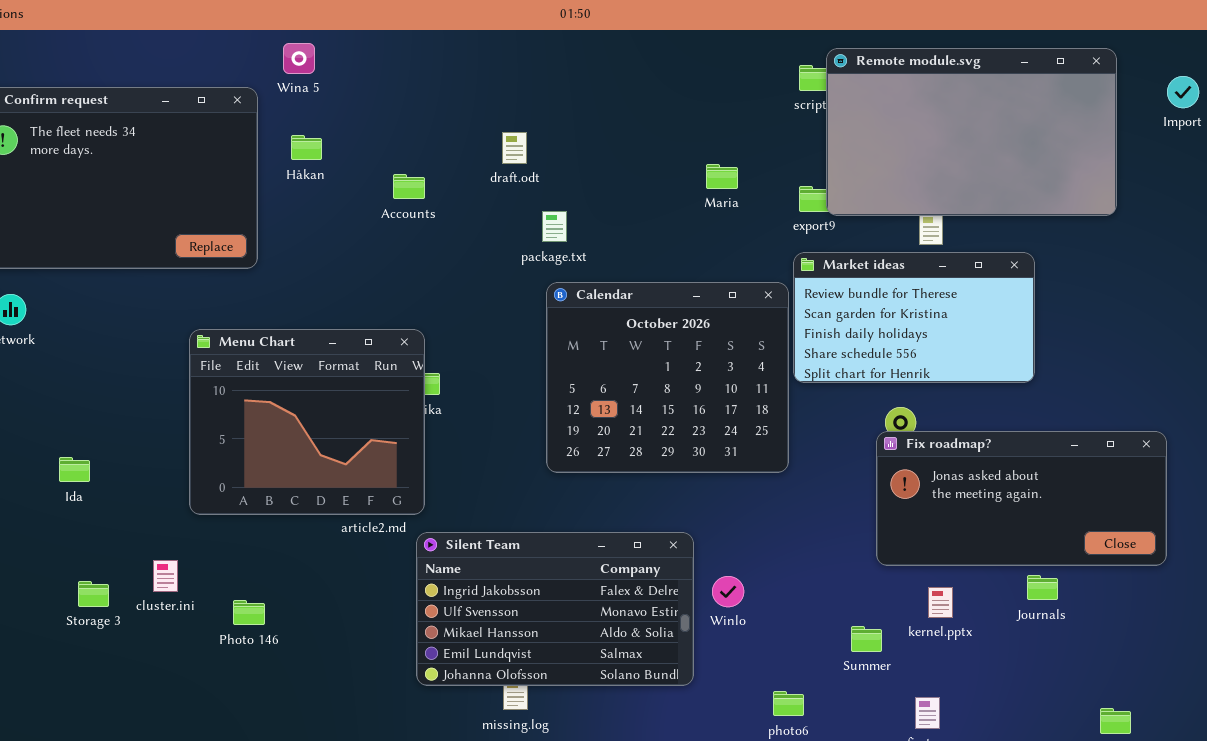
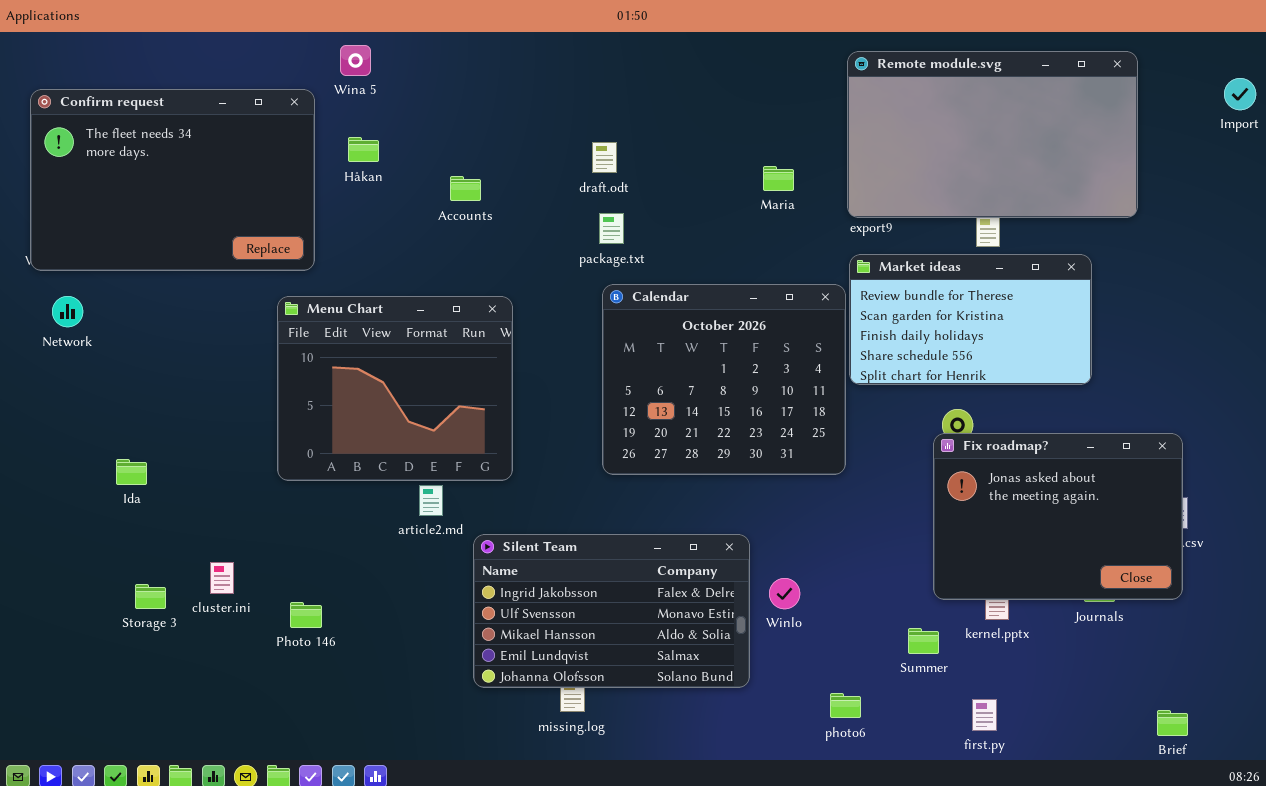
Remote module.svg: [826,48,1117,216] -> [847,51,1138,218], moved
draft.odt: [502,132,527,164] -> [592,142,617,173], moved
Menu Chart: [189,329,425,515] -> [277,296,513,481], moved
Fix roadmap?: [876,431,1167,566] -> [933,433,1183,600], resized

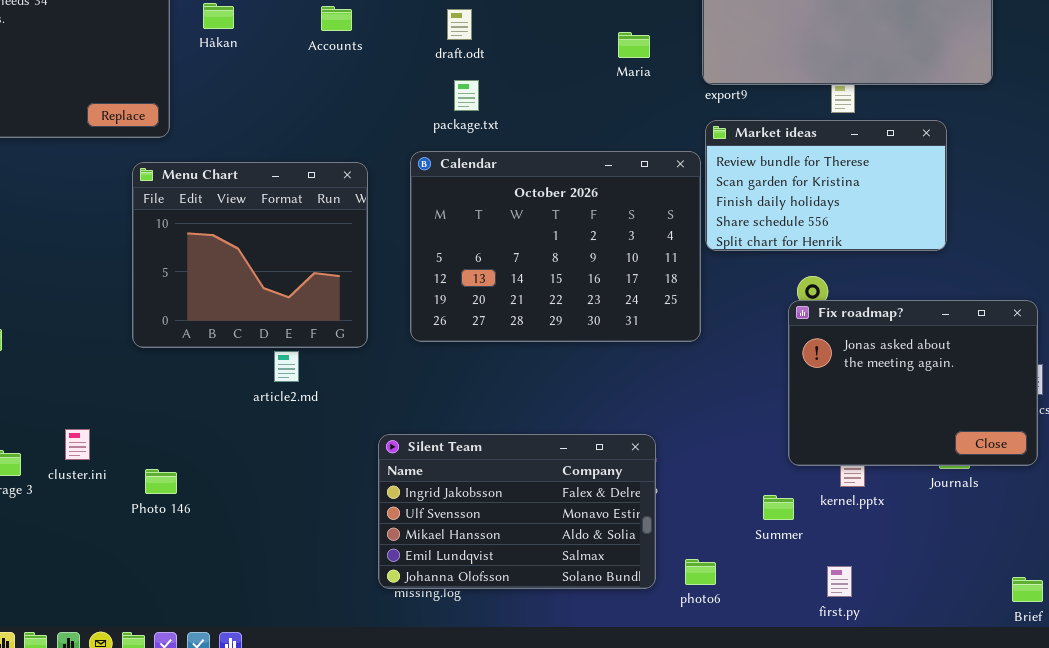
Accounts: [450,176,481,201] -> [321,6,352,31], moved
Calendar: [602,284,846,475] -> [410,151,701,342], resized
Silent Team: [473,534,750,688] -> [378,434,656,589], moved

